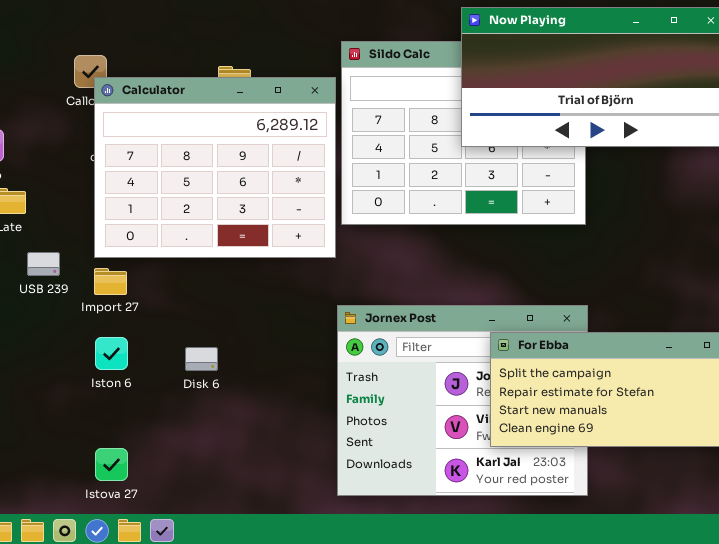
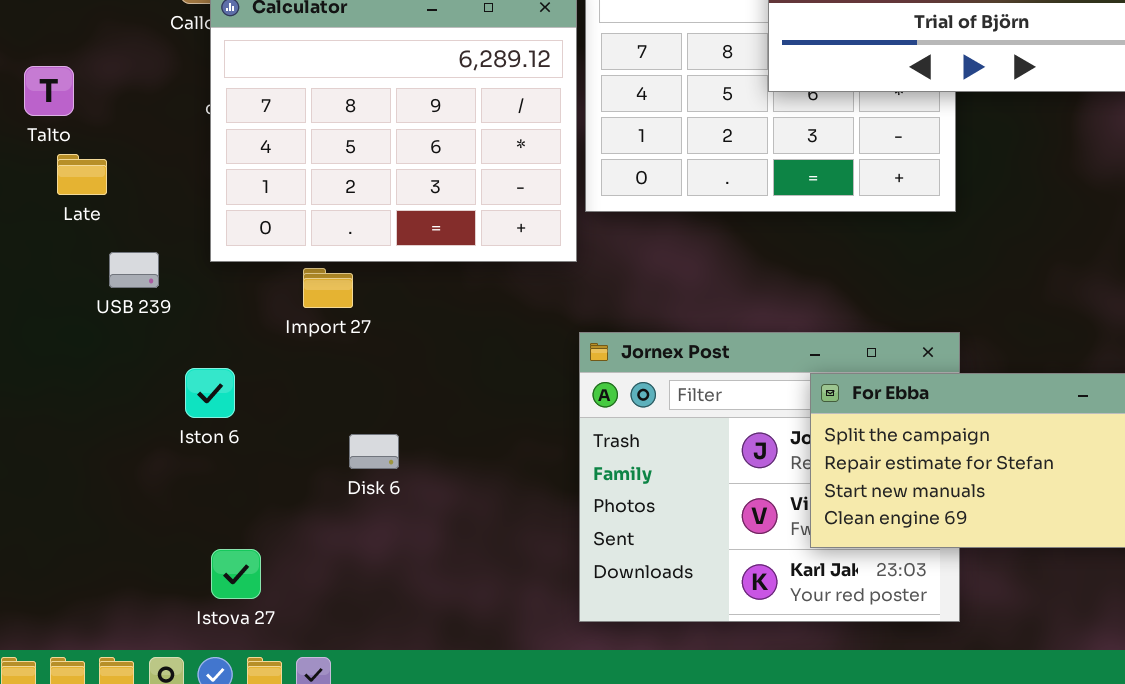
Import 27: [94,268,127,295] -> [303,268,353,308], moved
Iston 6: [95,337,128,370] -> [185,368,235,418], moved
Disk 6: [185,347,218,371] -> [349,434,399,469], moved

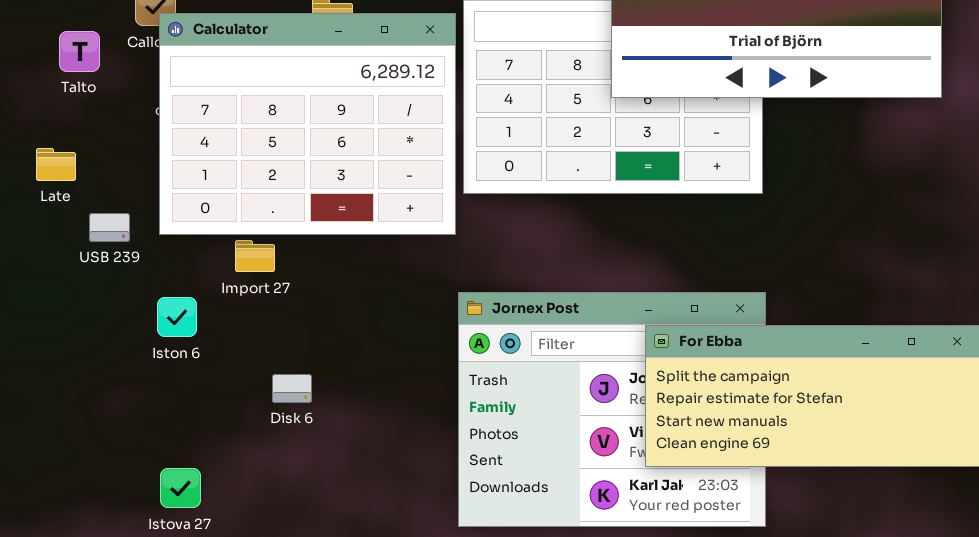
Talto: [24,66,74,116] -> [59,31,100,72], moved
USB 239: [109,252,159,288] -> [89,213,130,242], moved
Iston 6: [185,368,235,418] -> [157,297,197,337], moved

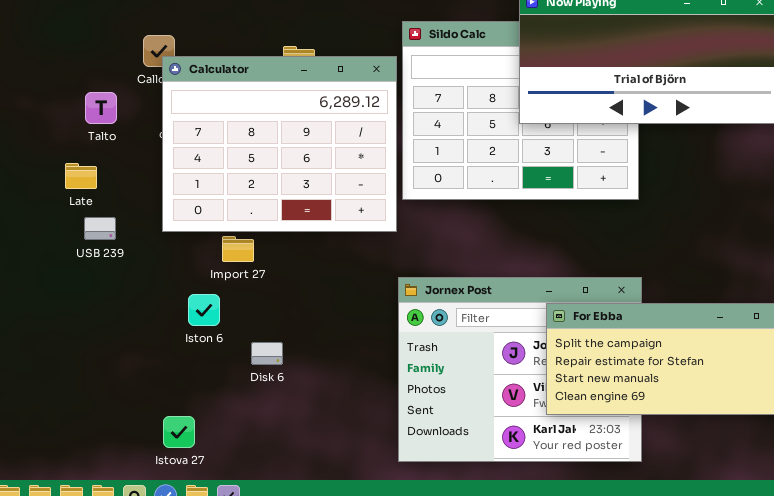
Talto: [59,31,100,72] -> [85,92,117,124], moved
USB 239: [89,213,130,242] -> [84,217,116,240], moved
Iston 6: [157,297,197,337] -> [188,294,220,326], moved

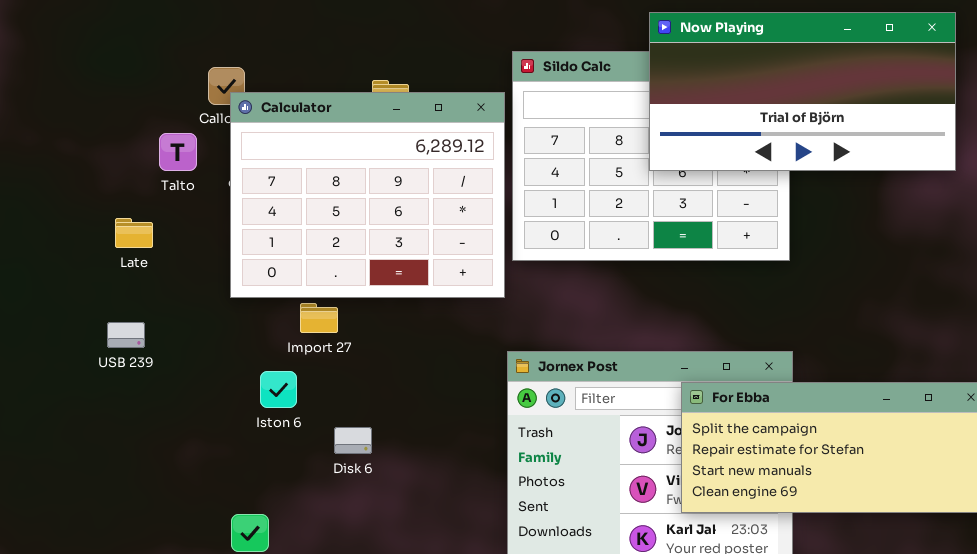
Talto: [85,92,117,124] -> [159,133,197,171], moved
USB 239: [84,217,116,240] -> [107,322,145,348], moved

